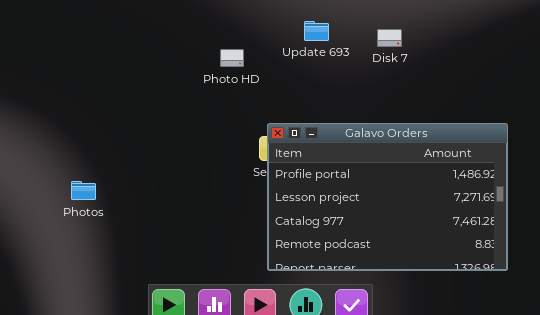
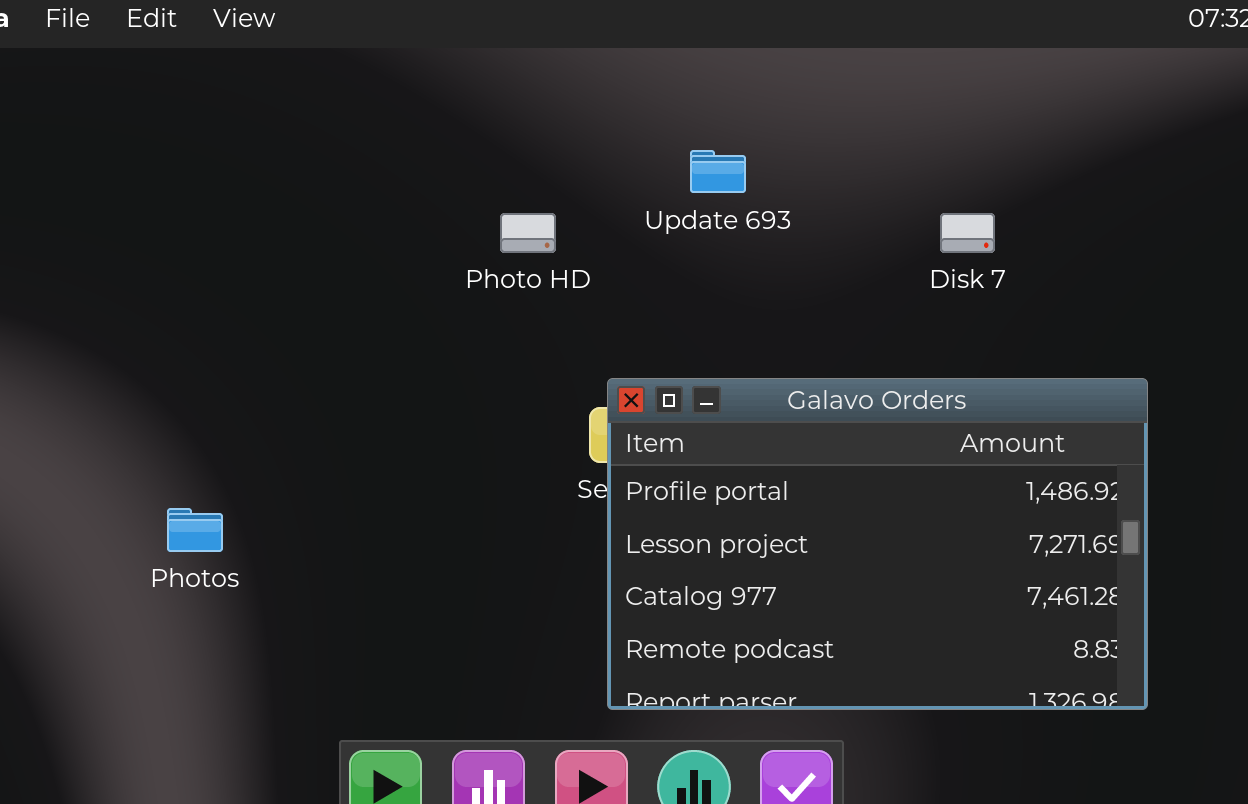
Disk 7: [377,29,402,47] -> [940,213,995,253], moved

